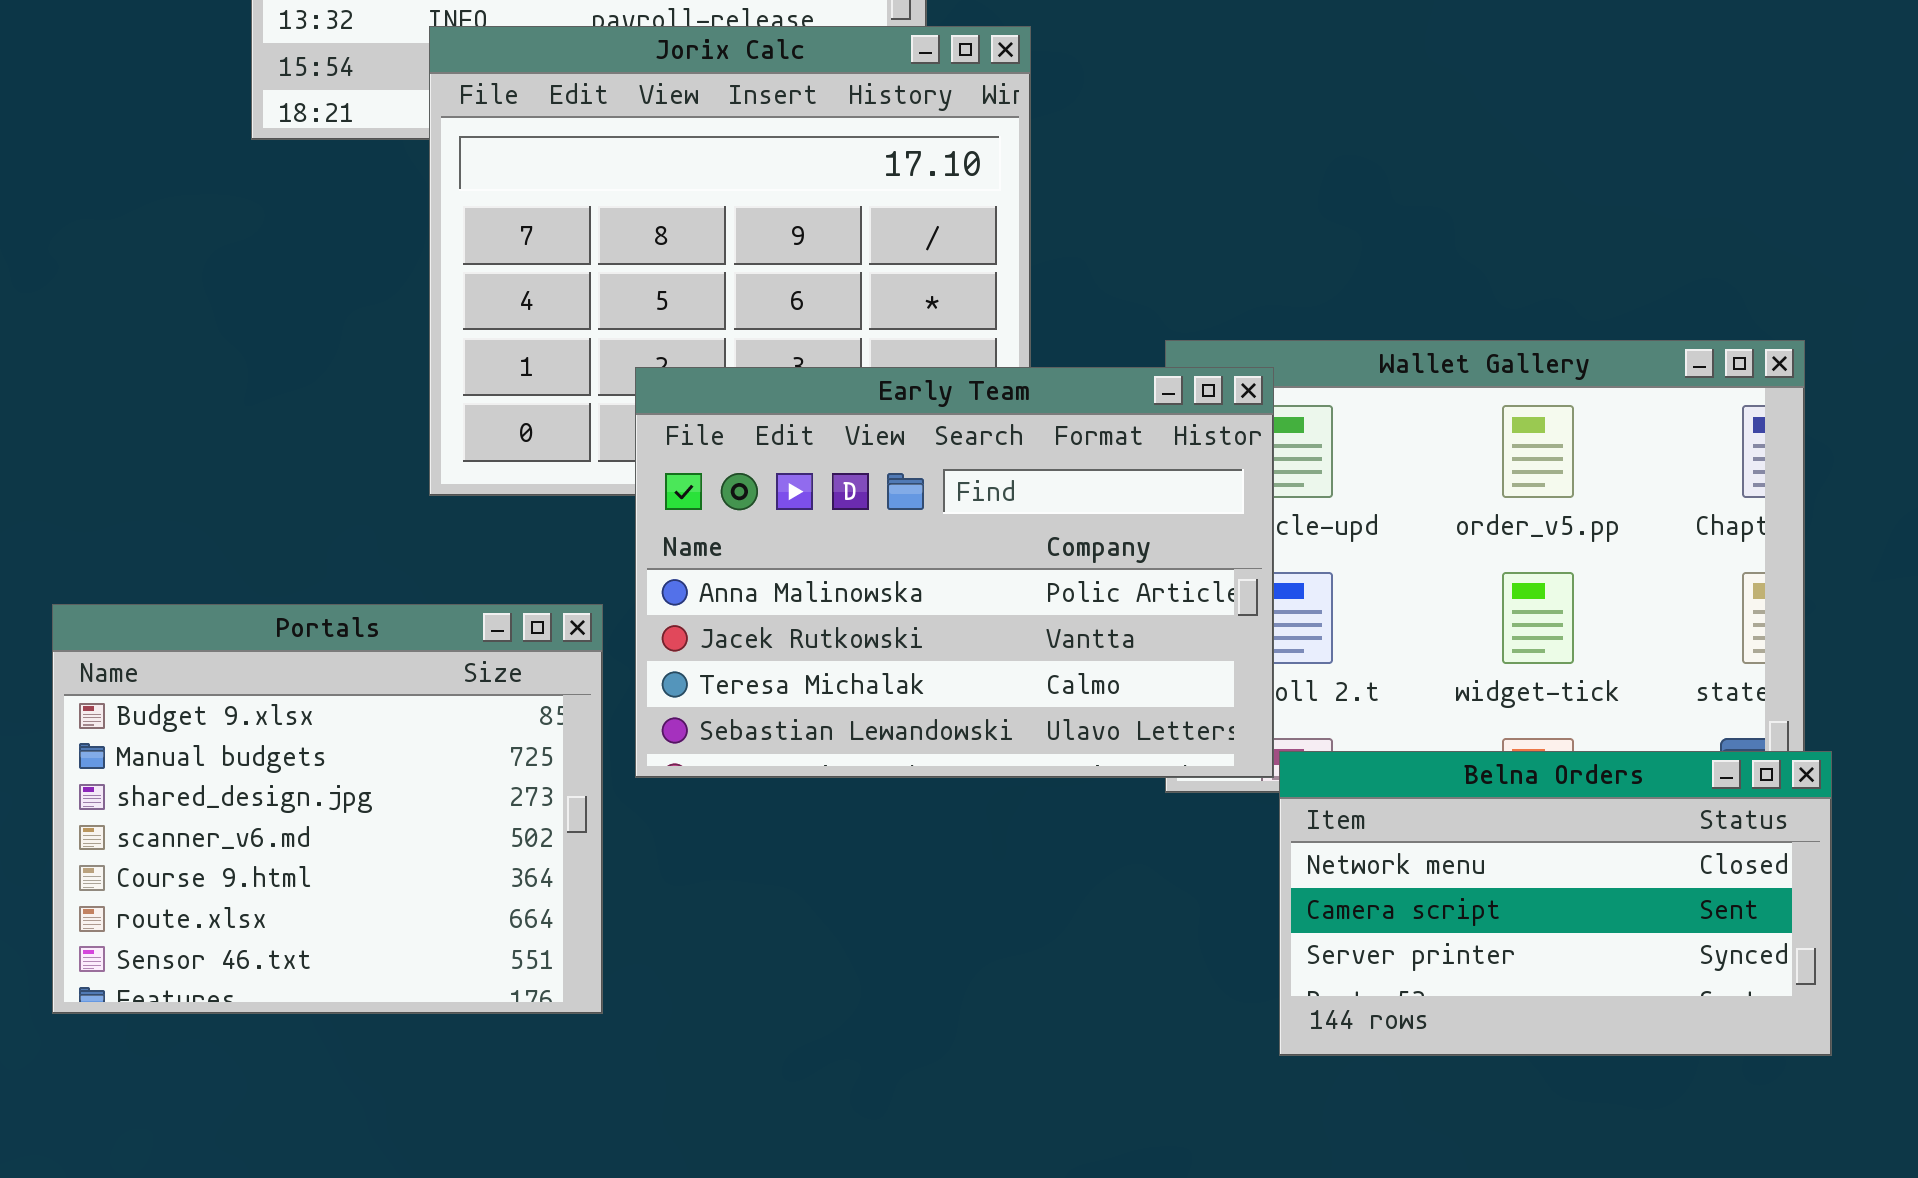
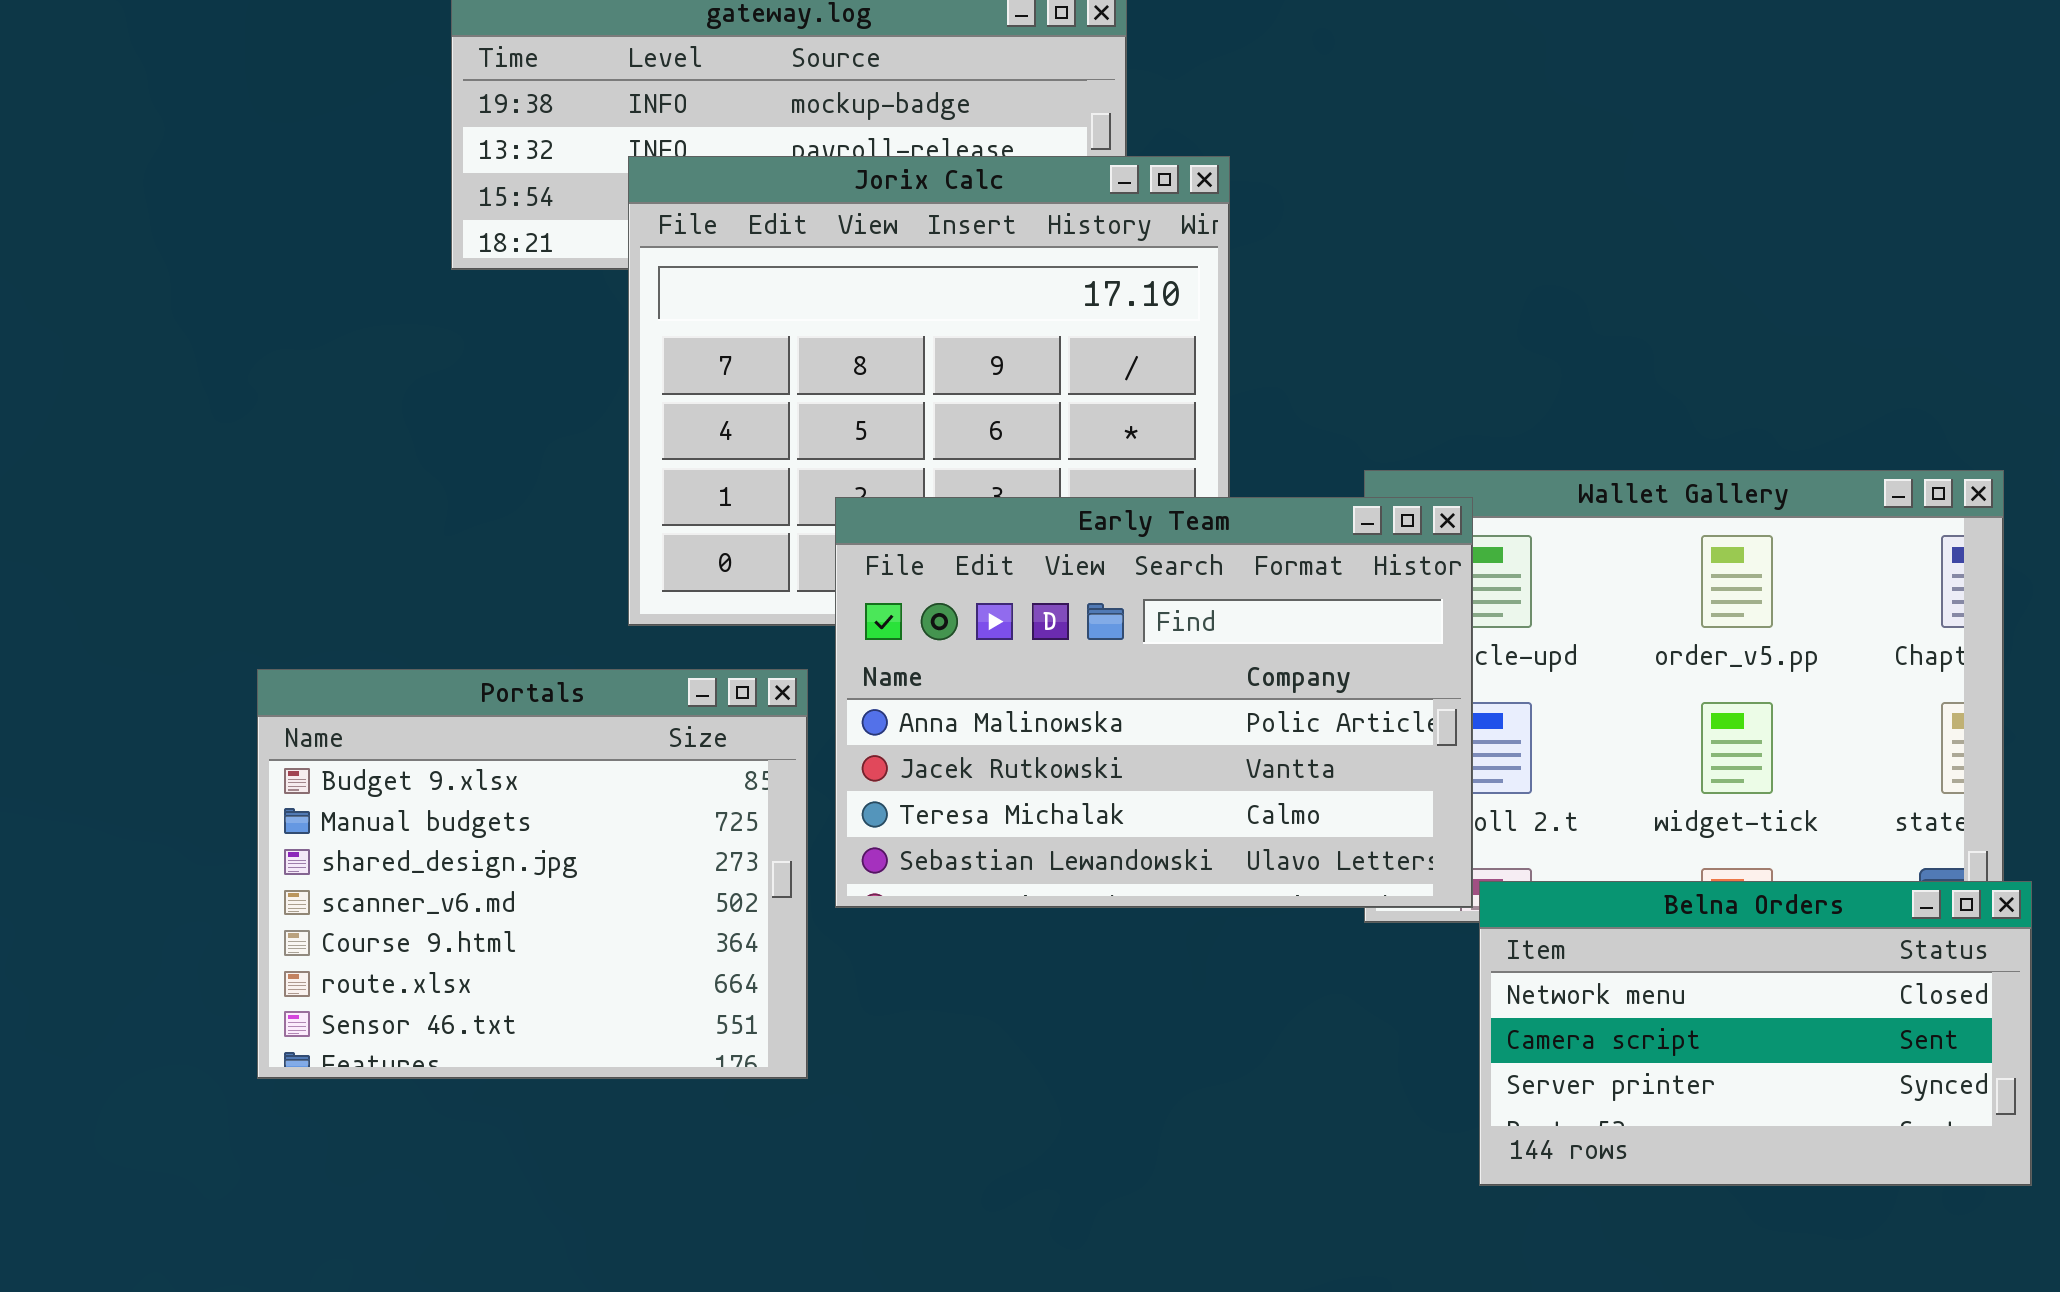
Portals: [52,604,603,1014] -> [257,669,808,1079], moved

